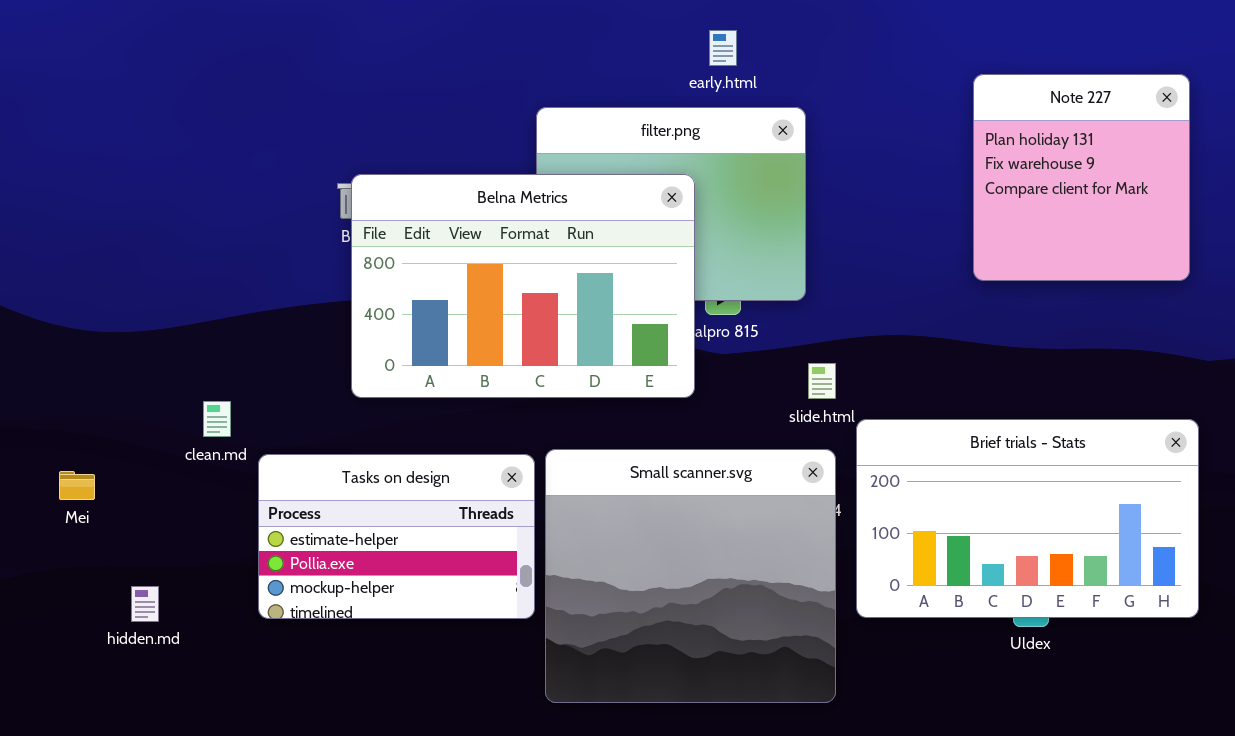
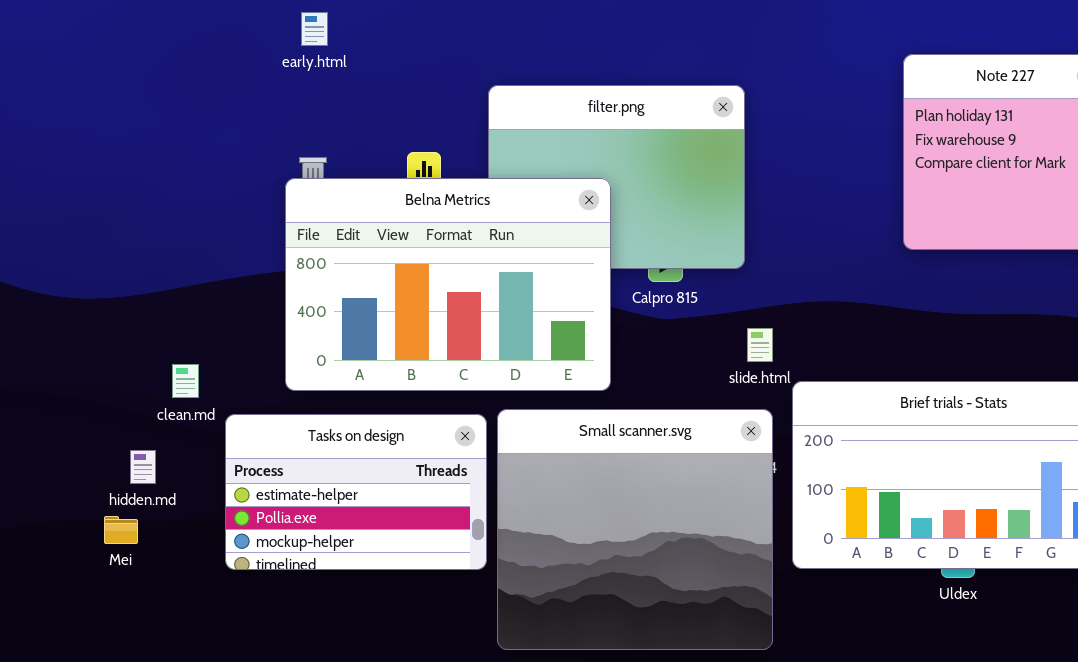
early.html: [709,30,737,66] -> [301,12,328,46], moved
Belna Metrics: [351,174,695,398] -> [285,178,611,391], moved
Mei: [59,471,95,500] -> [104,516,138,544], moved
hidden.md: [131,586,159,622] -> [130,450,156,484], moved

